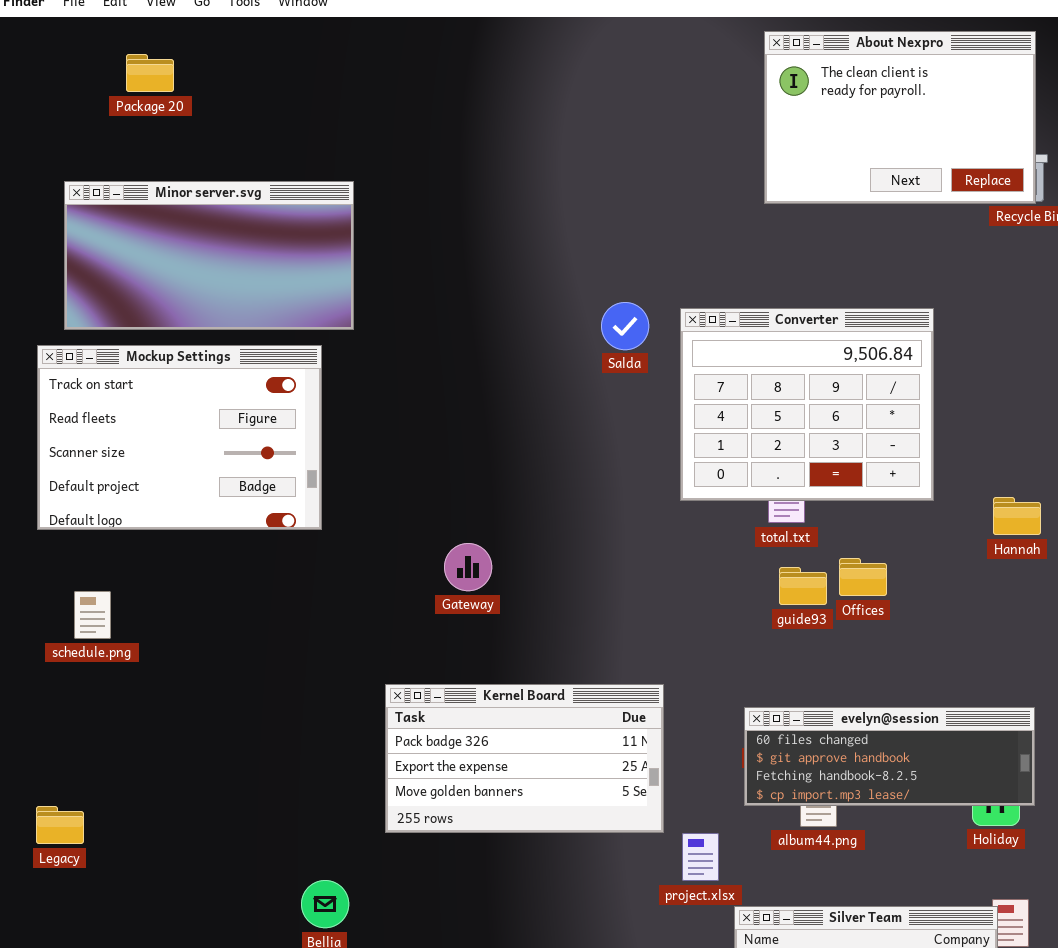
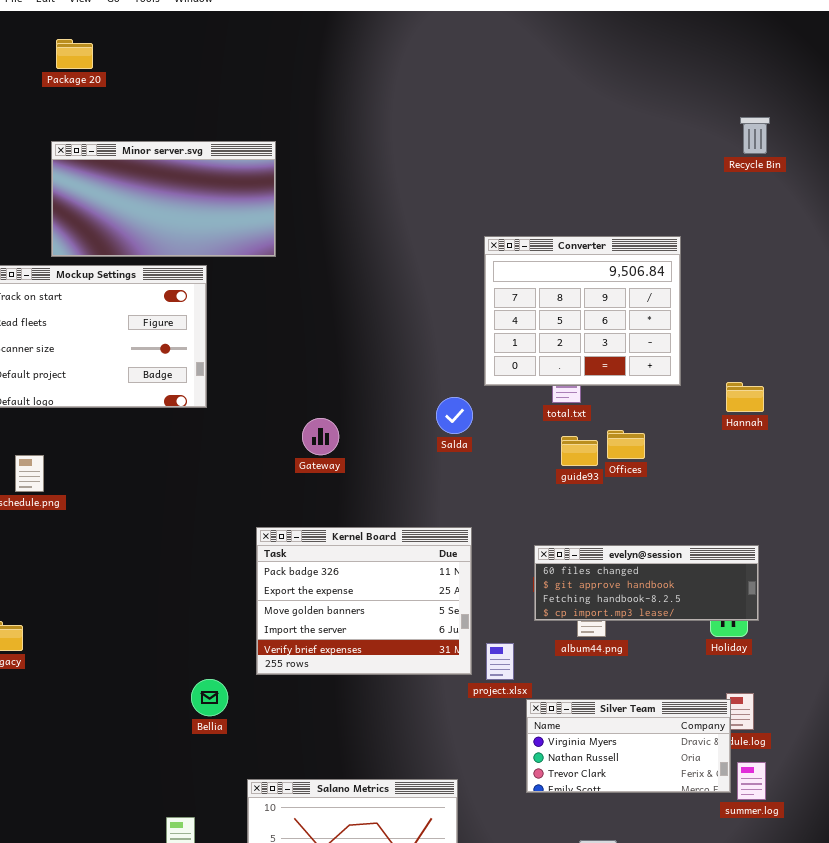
About Nexpro: [764,31,1036,204] -> none, closed
Minor server.svg: [64,181,354,330] -> [51,141,276,257], moved
Salda: [601,302,649,350] -> [436,397,473,434], moved
Kernel Board: [385,684,664,833] -> [256,527,472,675], resized

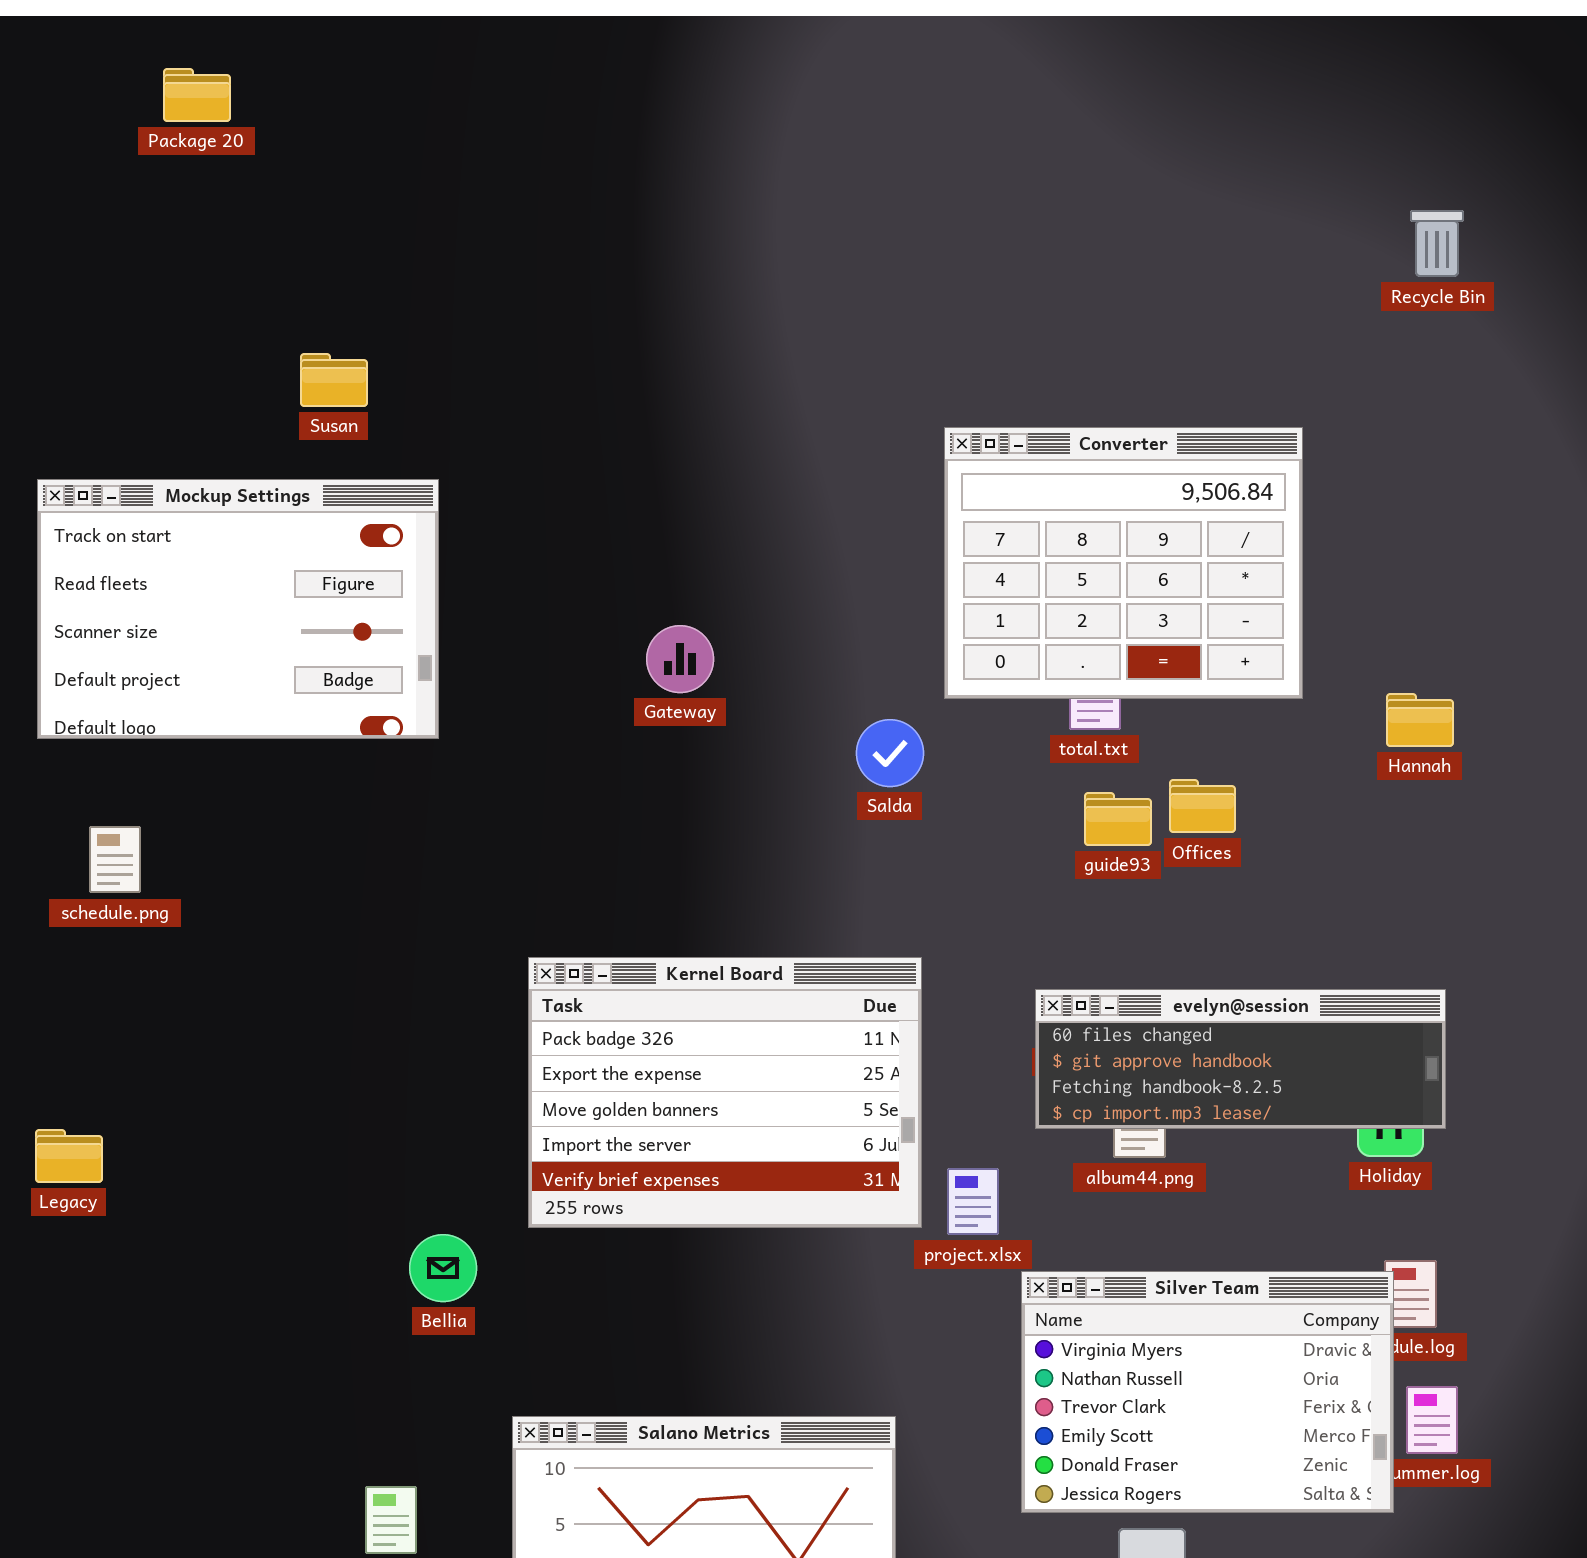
Minor server.svg: [51,141,276,257] -> none, closed
Gateway: [302,418,339,455] -> [646,625,714,693], moved
Silver Team: [526,699,731,793] -> [1021,1271,1394,1513], resized

